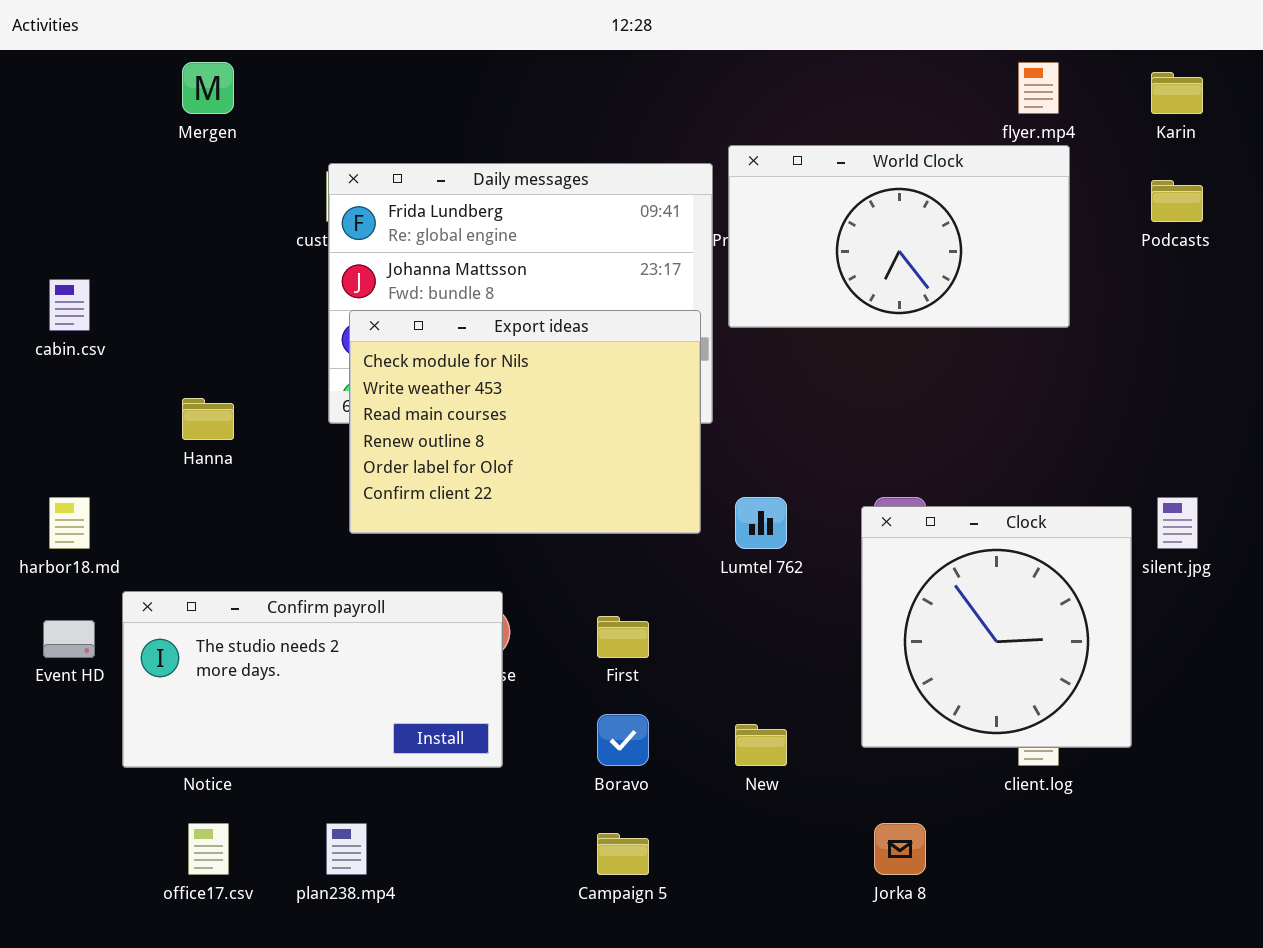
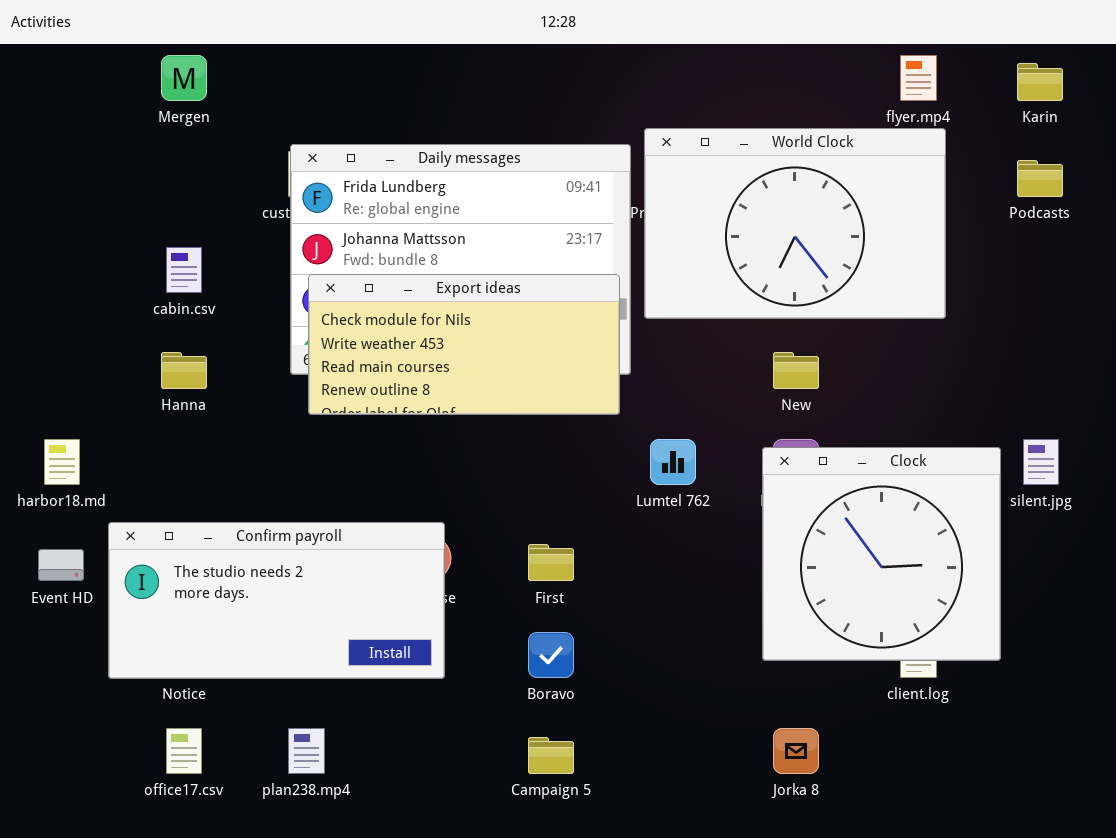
World Clock: [728,145,1070,328] -> [644,128,946,319], resized
cabin.csv: [49,279,90,331] -> [166,247,202,293], moved
Export ideas: [349,310,701,534] -> [308,274,620,415], resized
New: [735,724,787,766] -> [773,352,819,389], moved

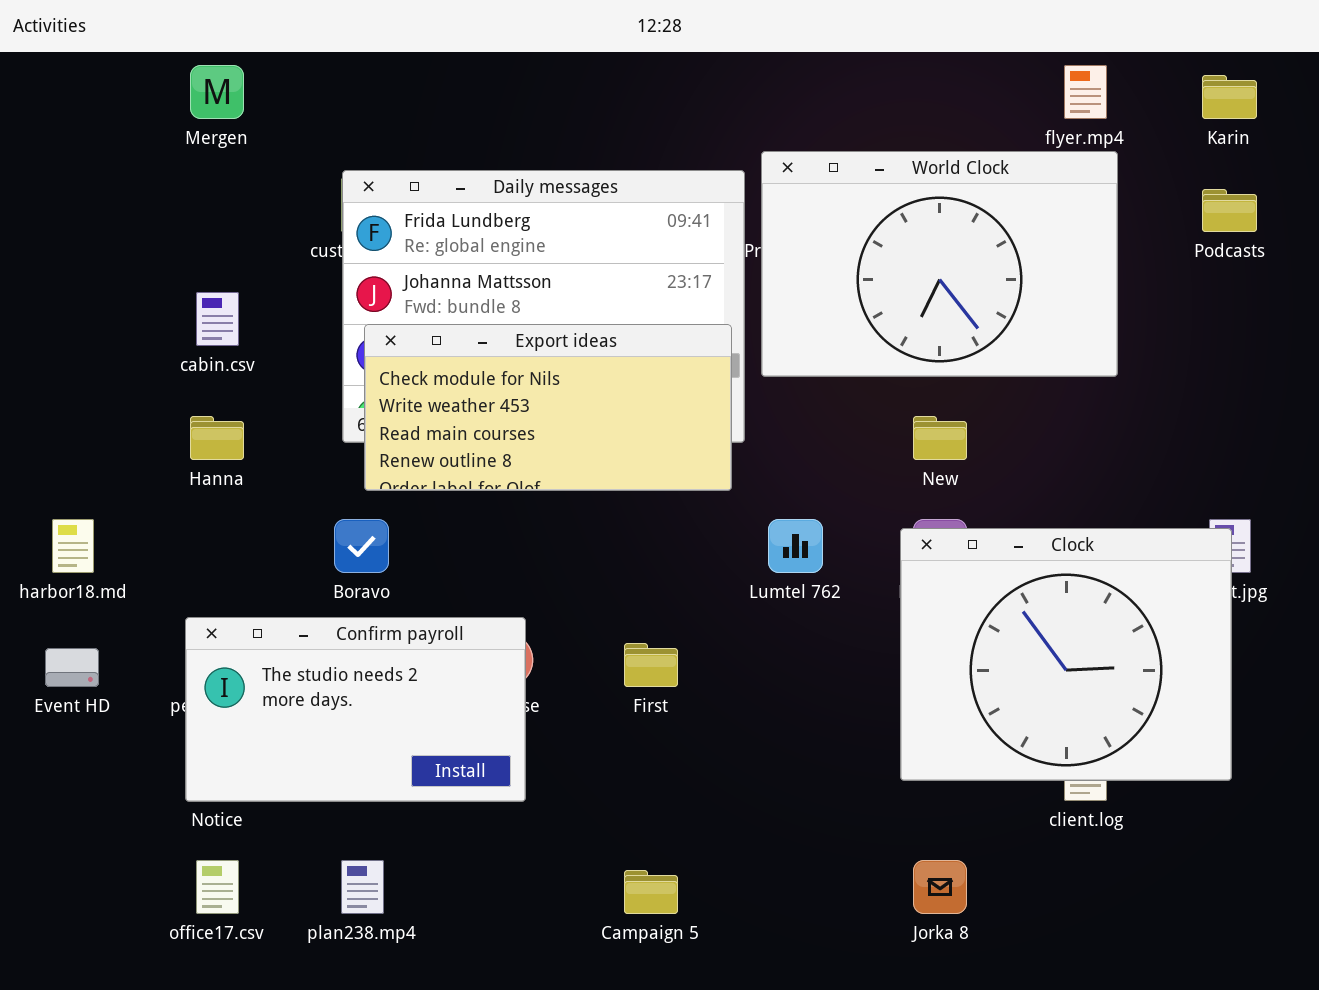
Clock: [762,447,1001,661] -> [900,528,1232,781], resized
Confirm payroll: [108,522,445,679] -> [185,617,526,802], resized
Boravo: [528,632,574,678] -> [334,519,389,573], moved

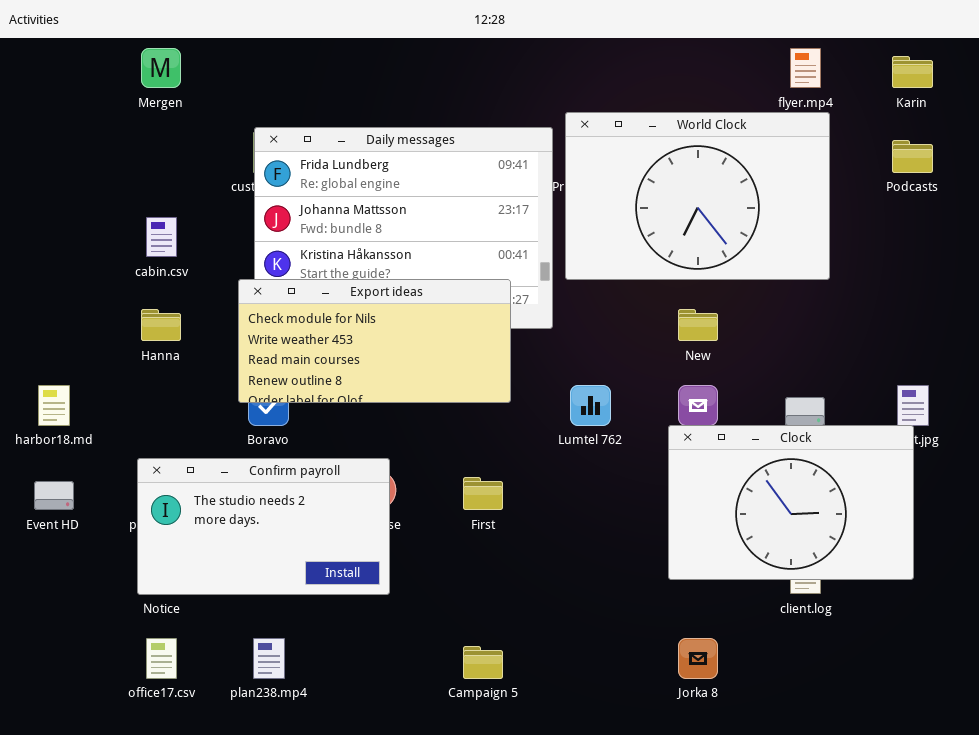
Export ideas: [364,324,732,491] -> [238,279,511,403], moved
Clock: [900,528,1232,781] -> [668,425,914,580], resized

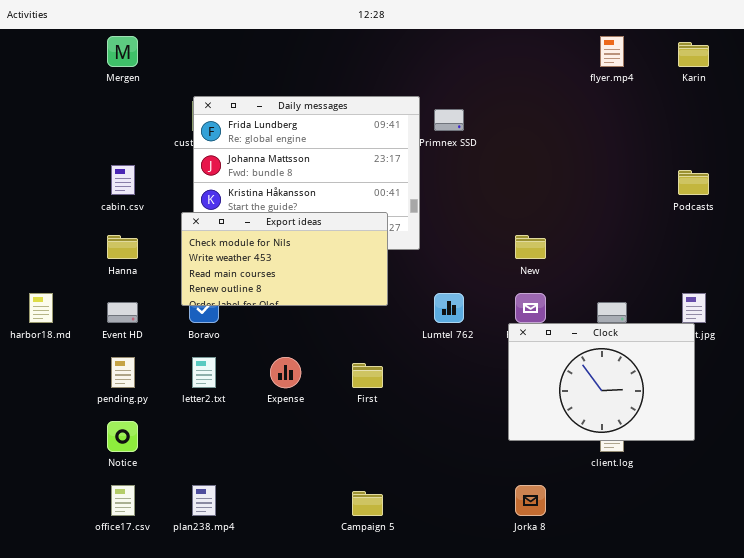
World Clock: [565,112,830,280] -> none, closed
Podcasts: [892,140,933,173] -> [678,170,709,195], moved
Confirm payroll: [137,458,390,595] -> none, closed
Event HD: [34,481,74,510] -> [107,302,138,323], moved

